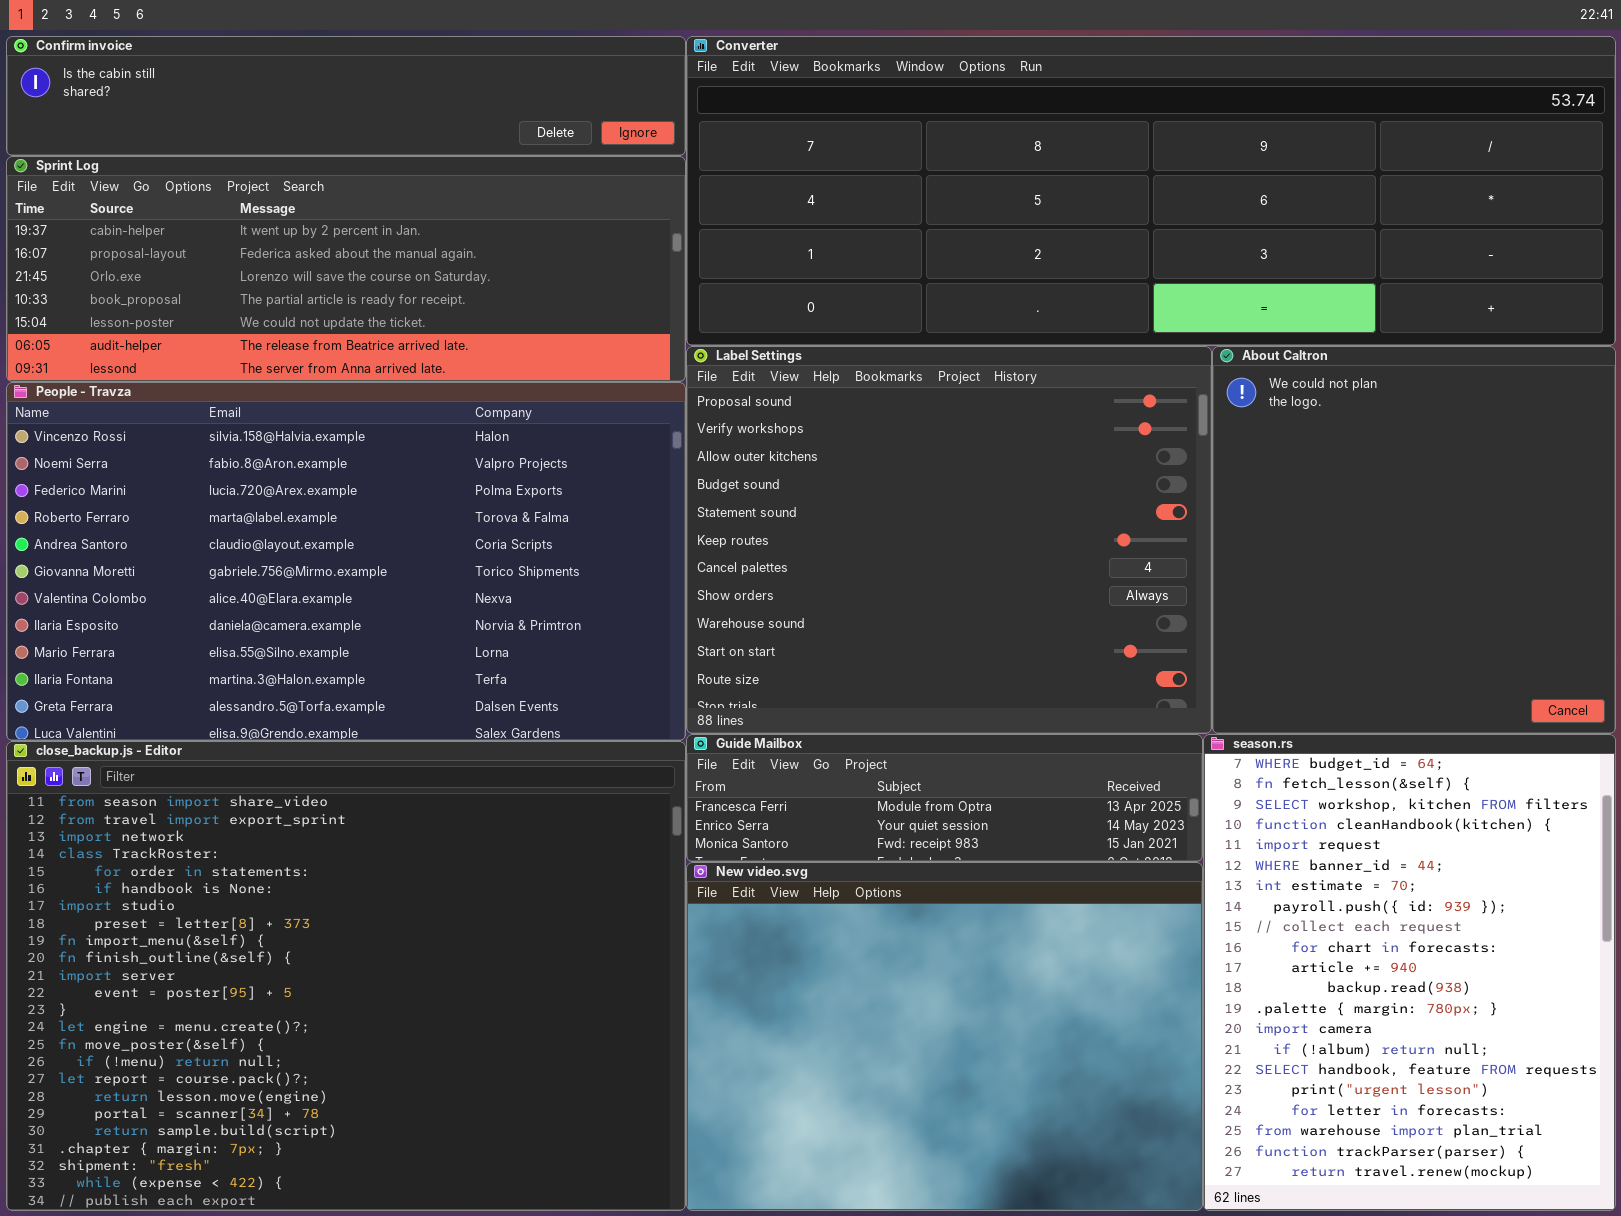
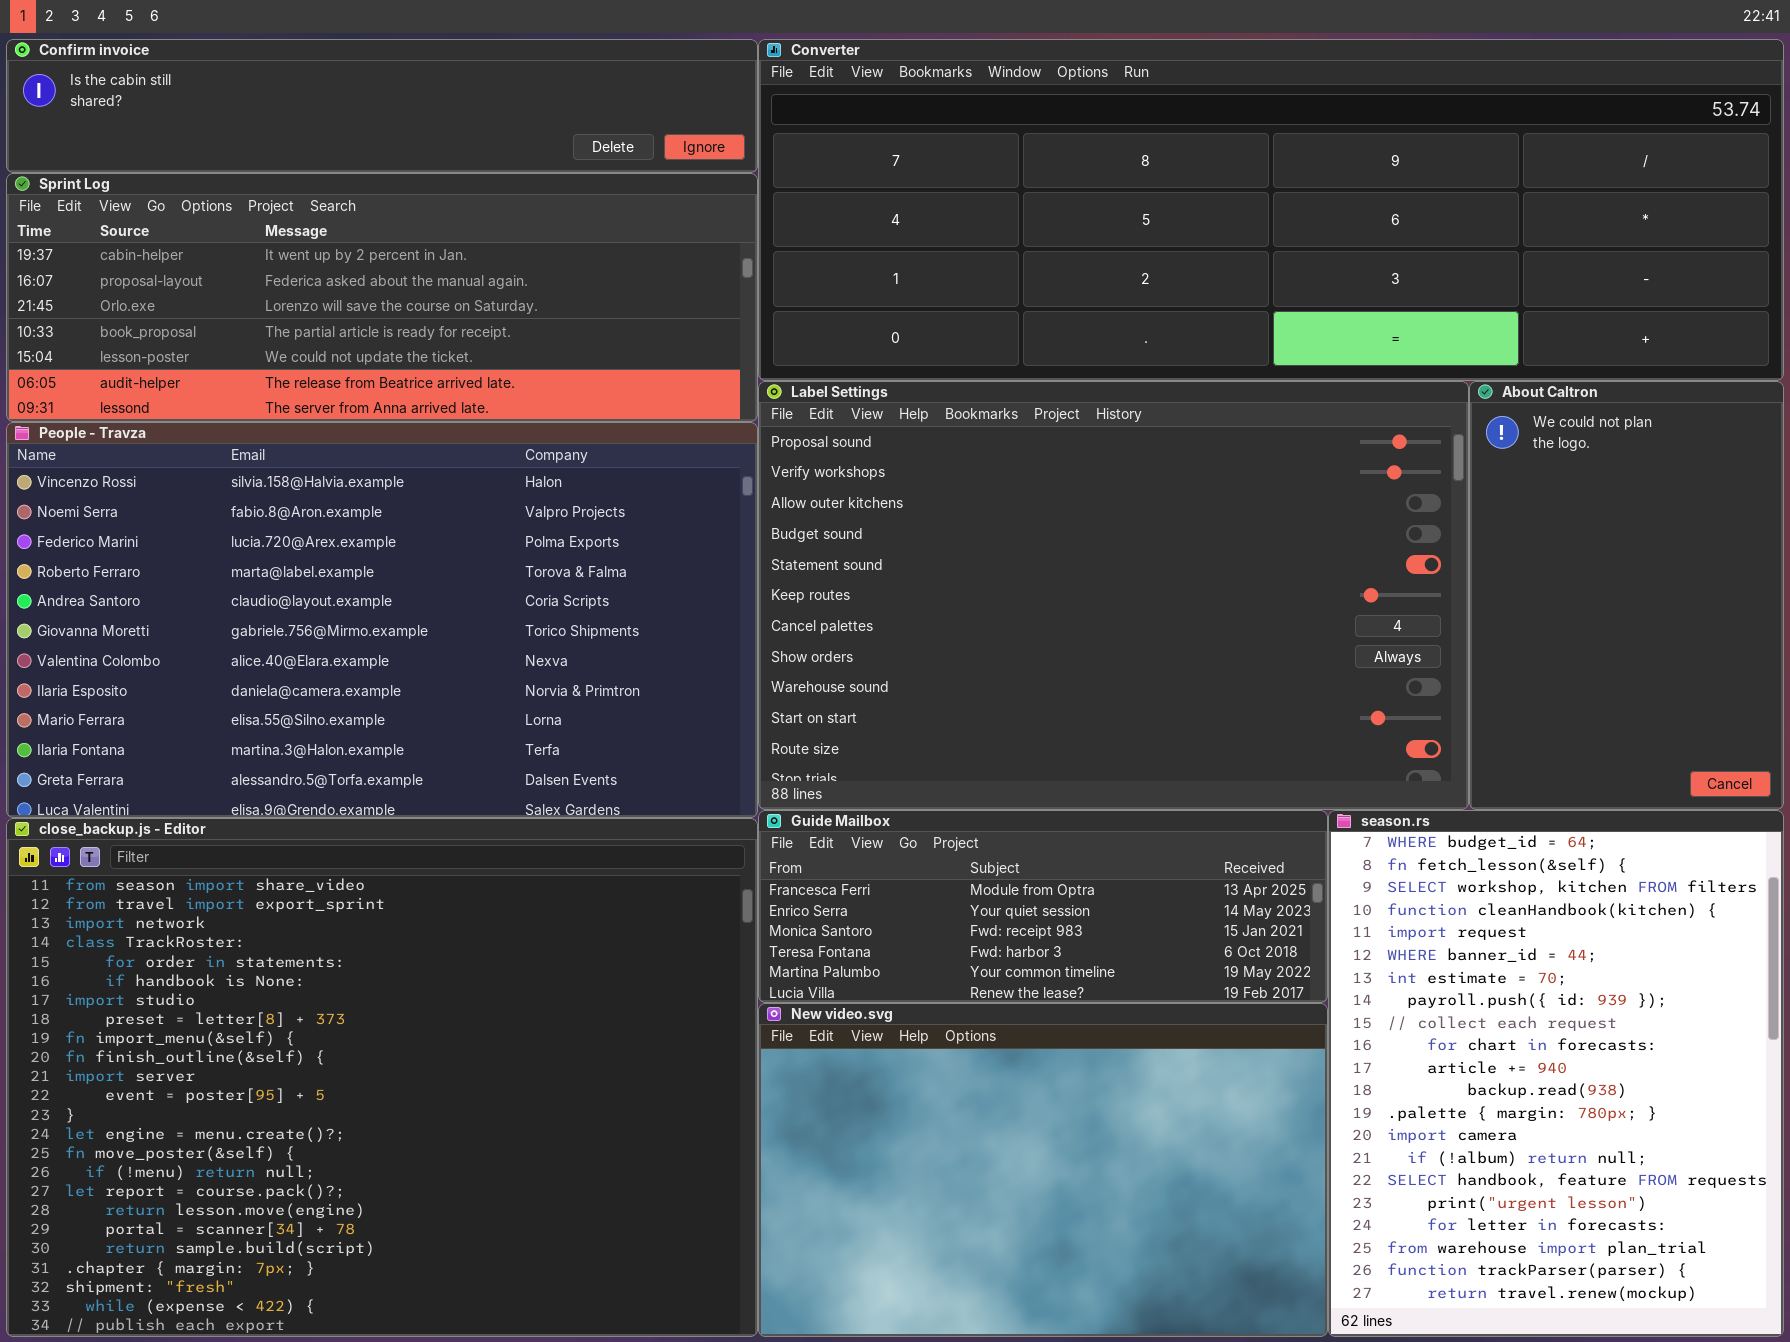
Label Settings: [686,346,1212,734] -> [758,381,1469,810], resized
About Caltron: [1212,346,1616,734] -> [1469,381,1784,810], resized
Guide Mailbox: [686,734,1203,862] -> [758,810,1328,1003], resized
New video.svg: [686,862,1203,1211] -> [758,1003,1328,1337], resized

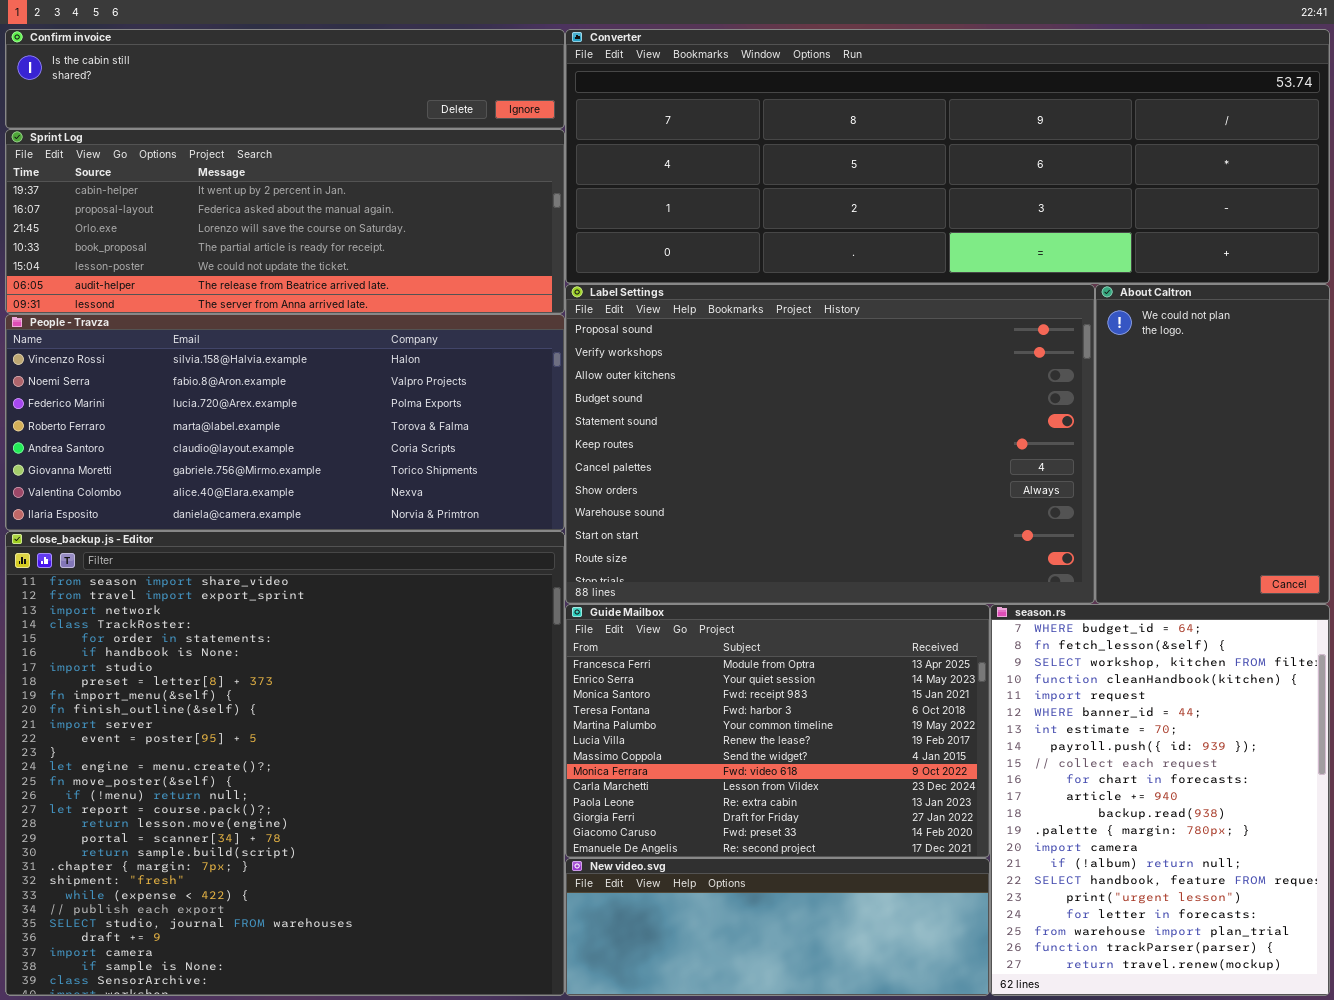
People - Travza: [6,422,758,818] -> [5,314,565,531], resized
Guide Mailbox: [758,810,1328,1003] -> [565,604,990,858], resized
close_backup.js - Editor: [6,818,758,1337] -> [5,531,565,996], resized
New video.svg: [758,1003,1328,1337] -> [565,858,990,996], resized

